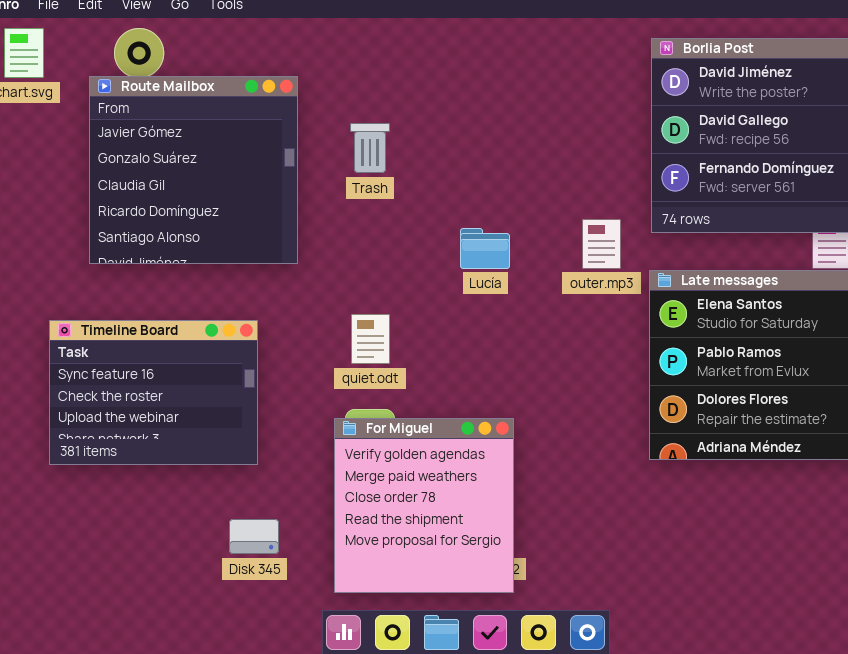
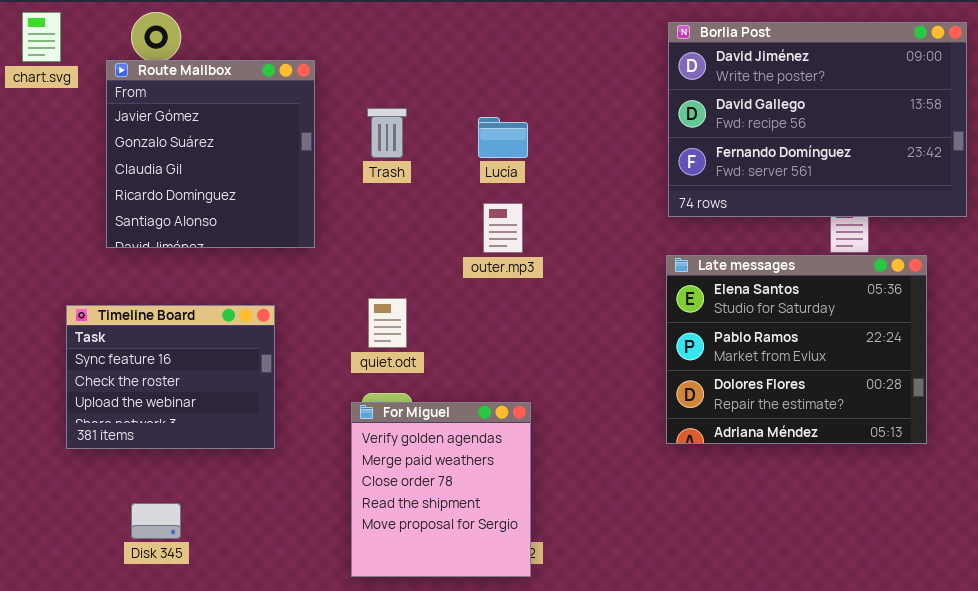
outer.mp3: [582,219,621,269] -> [483,203,523,253], moved
Lucía: [460,228,510,269] -> [478,117,528,158], moved
Disk 345: [229,519,279,554] -> [131,503,181,539], moved

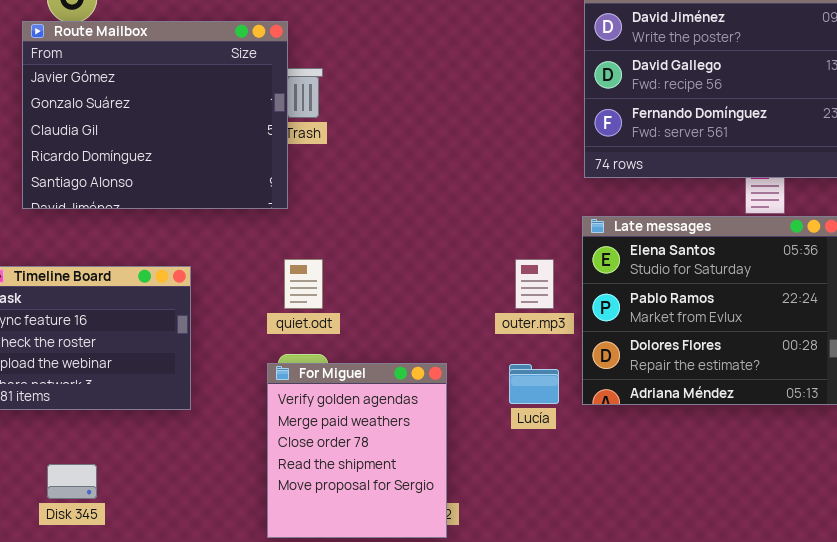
Route Mailbox: [106,60,315,248] -> [22,21,288,209], resized
Lucía: [478,117,528,158] -> [509,364,559,404], moved
outer.mp3: [483,203,523,253] -> [515,259,554,309], moved

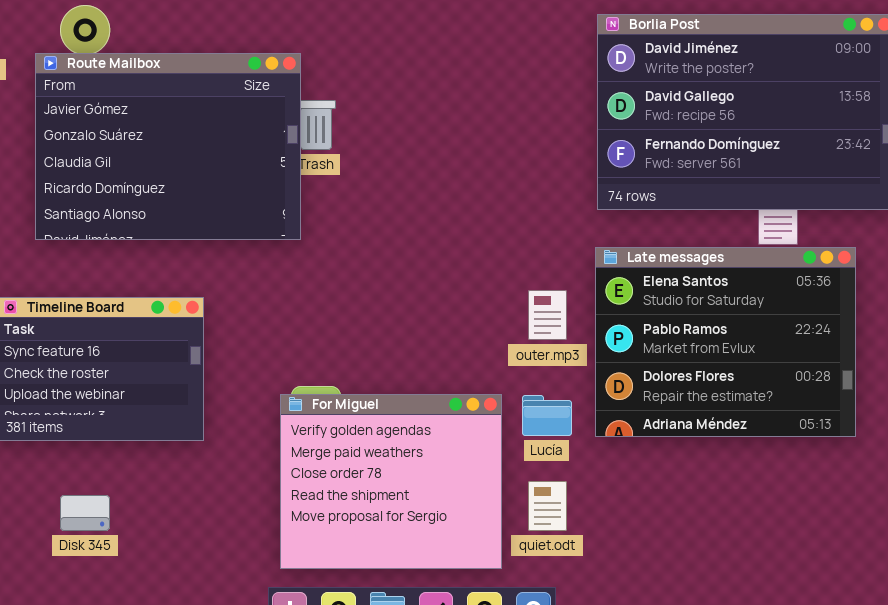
quiet.odt: [284,259,323,309] -> [528,481,567,531], moved
For Miguel: [267,363,447,538] -> [280,394,502,569], resized

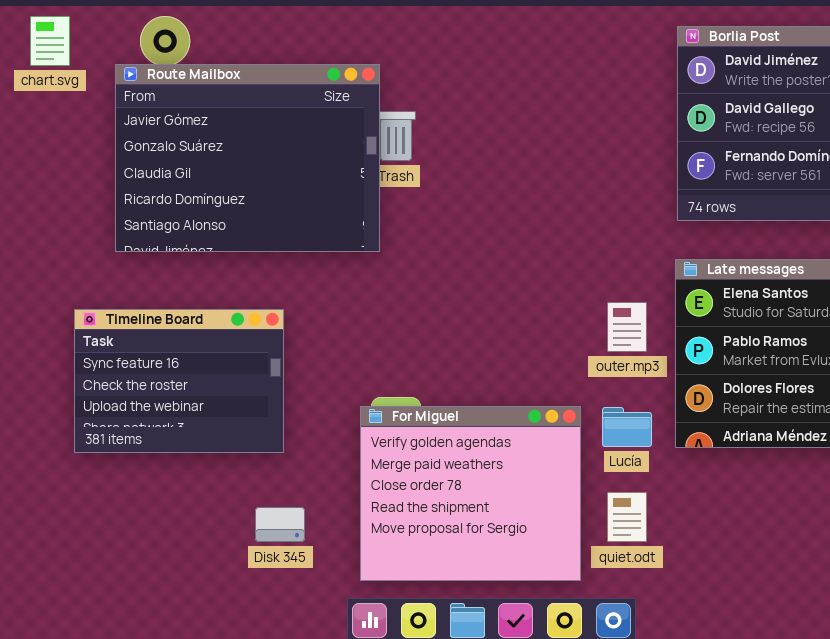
Disk 345: [60,495,110,531] -> [255,507,305,542], moved

